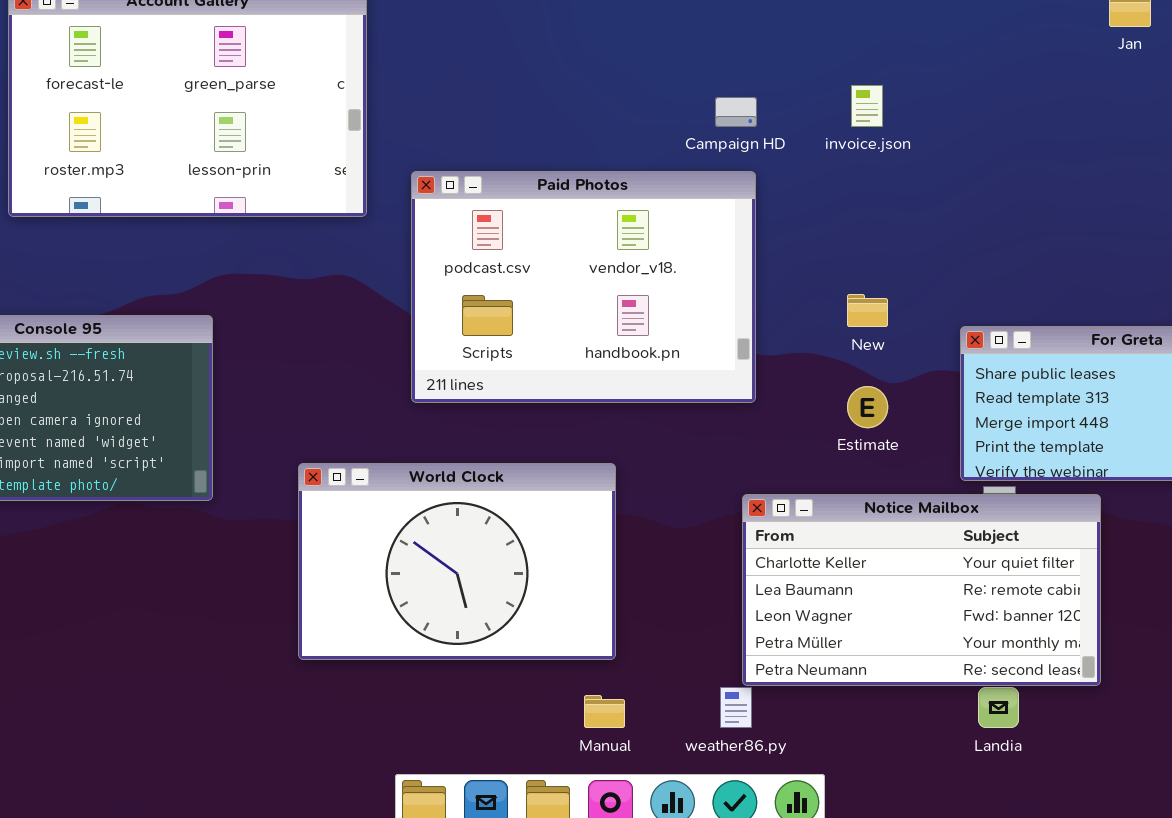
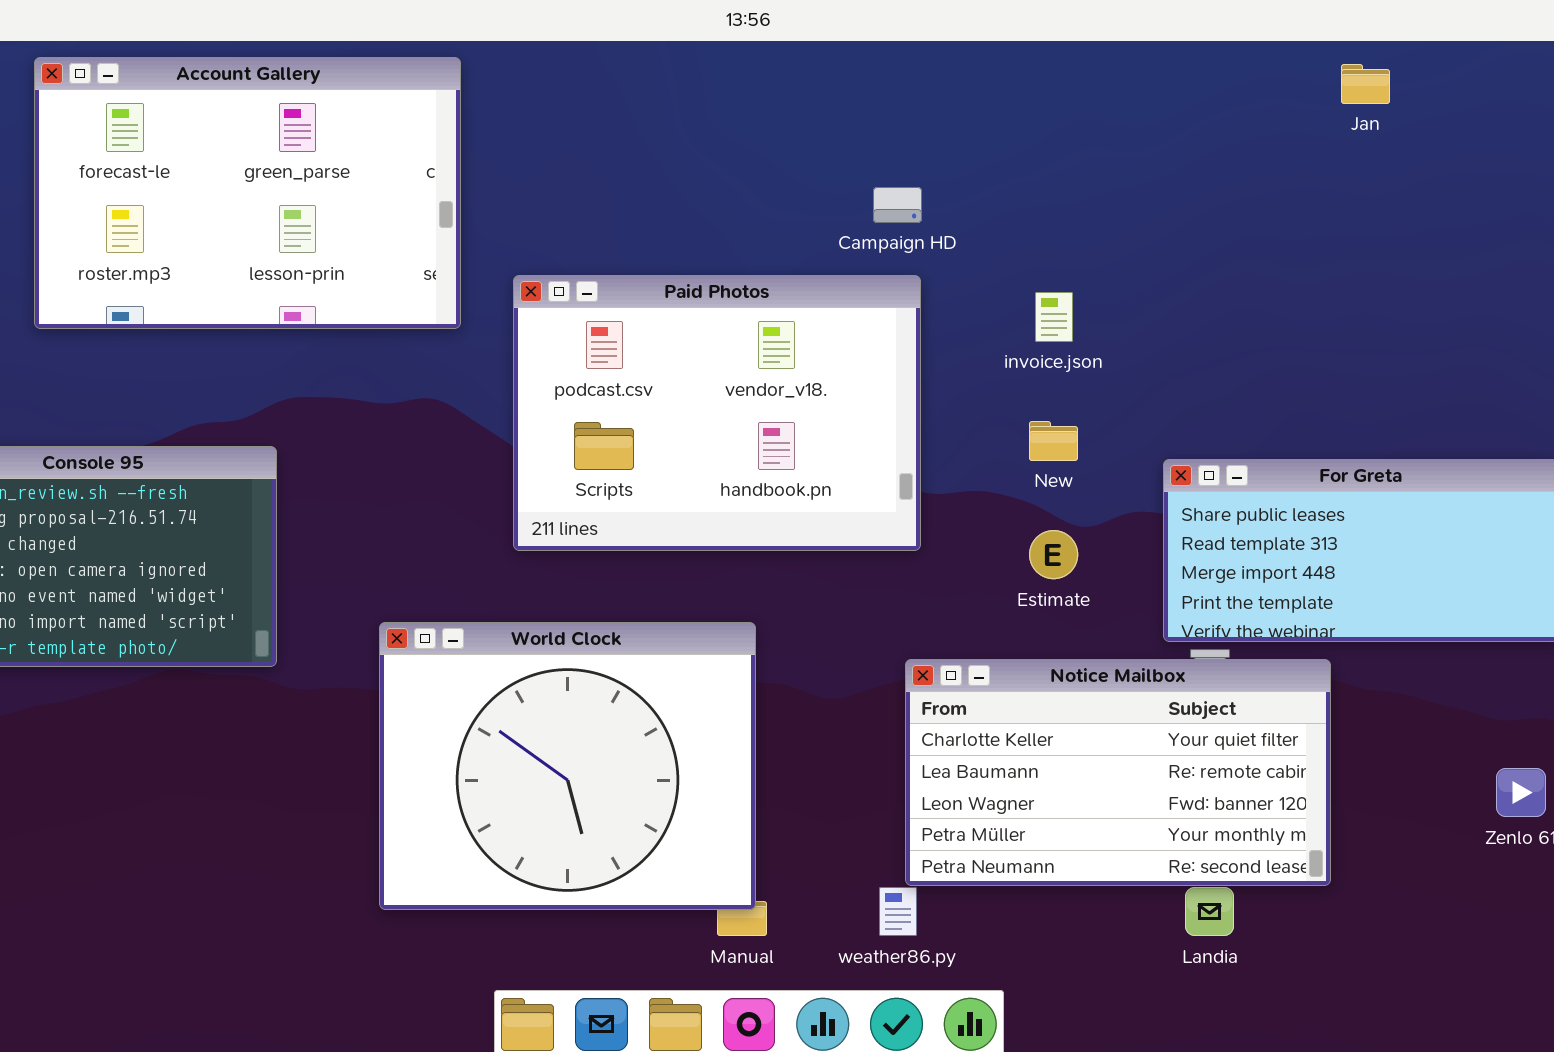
invoice.json: [851,85,883,127] -> [1035,292,1073,342], moved
World Clock: [298,463,616,660] -> [379,622,756,910], resized

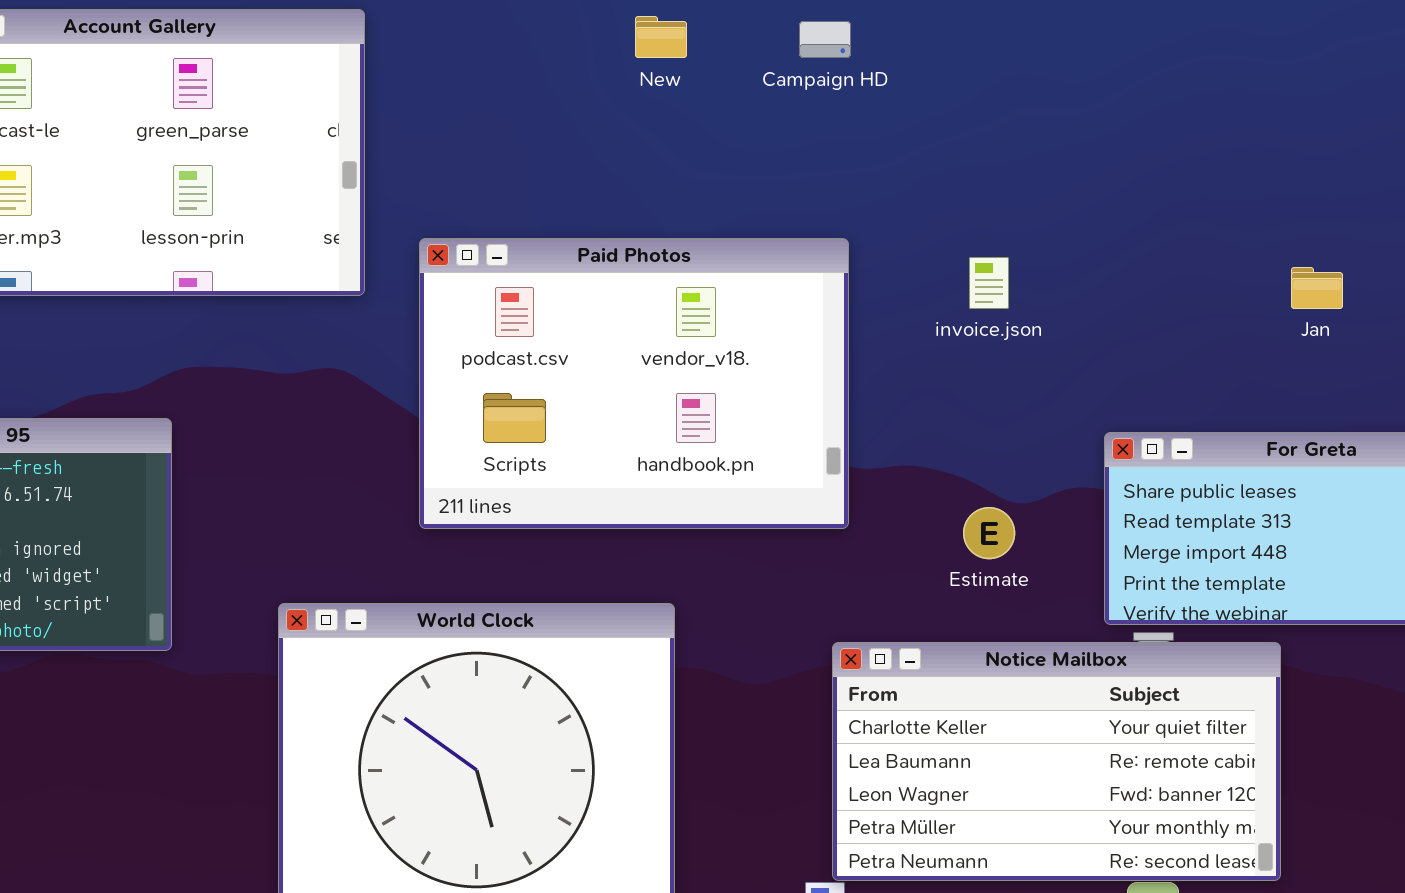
Jan: [1341,64,1390,104] -> [1291,267,1343,309], moved
Campaign HD: [873,187,922,223] -> [799,21,851,58], moved
New: [1029,421,1078,461] -> [635,16,687,58], moved

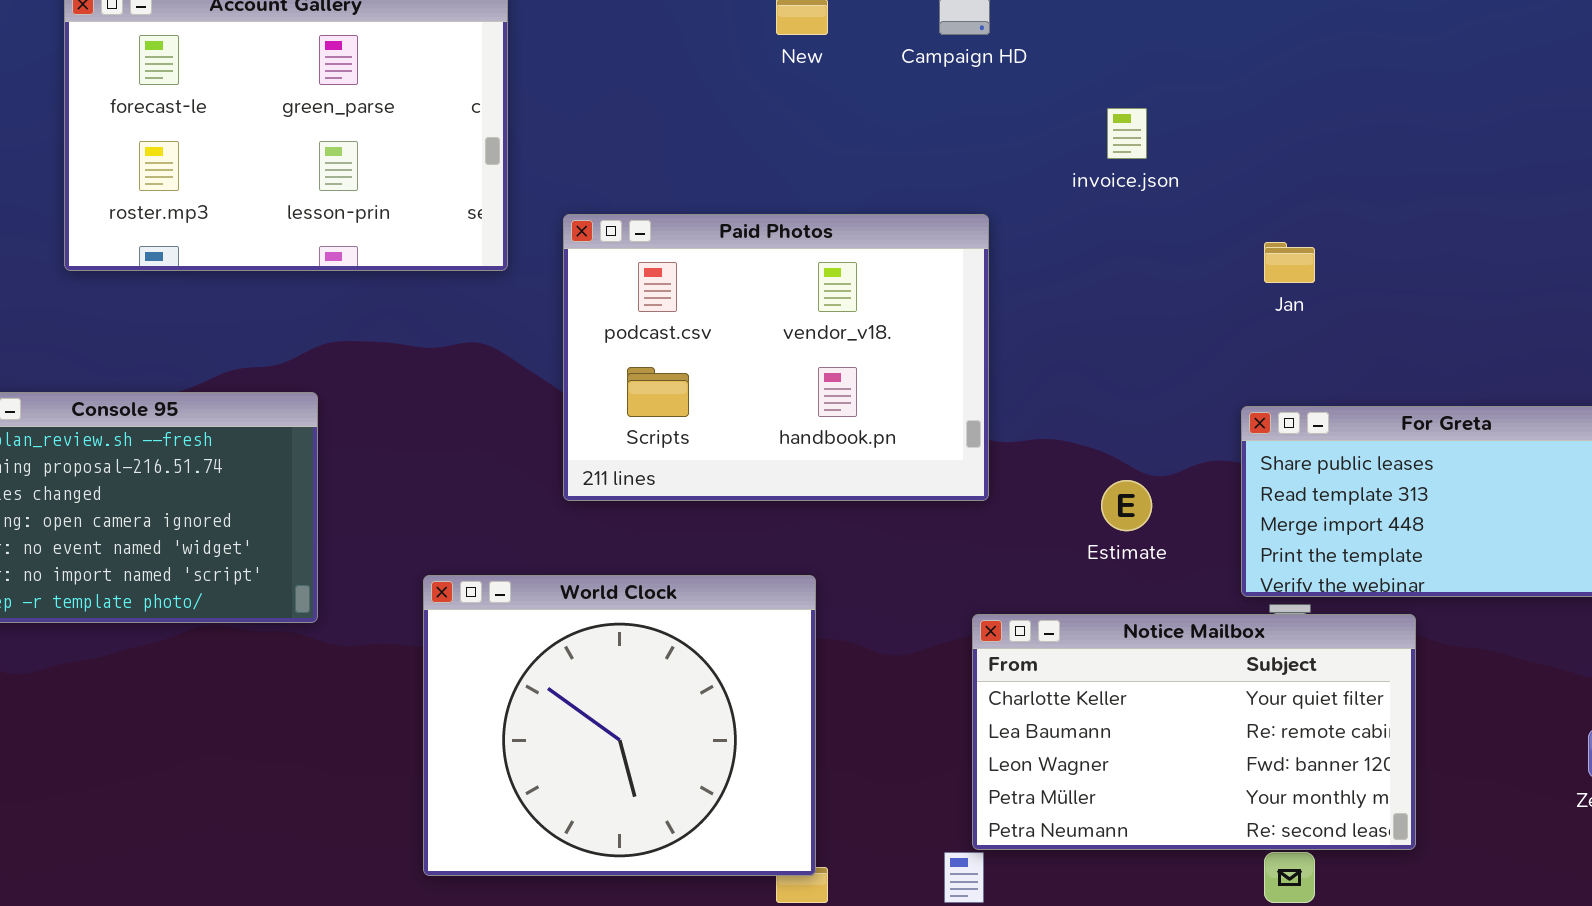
invoice.json: [969,257,1009,309] -> [1107,108,1147,159], moved
Jan: [1291,267,1343,309] -> [1264,242,1315,283], moved

